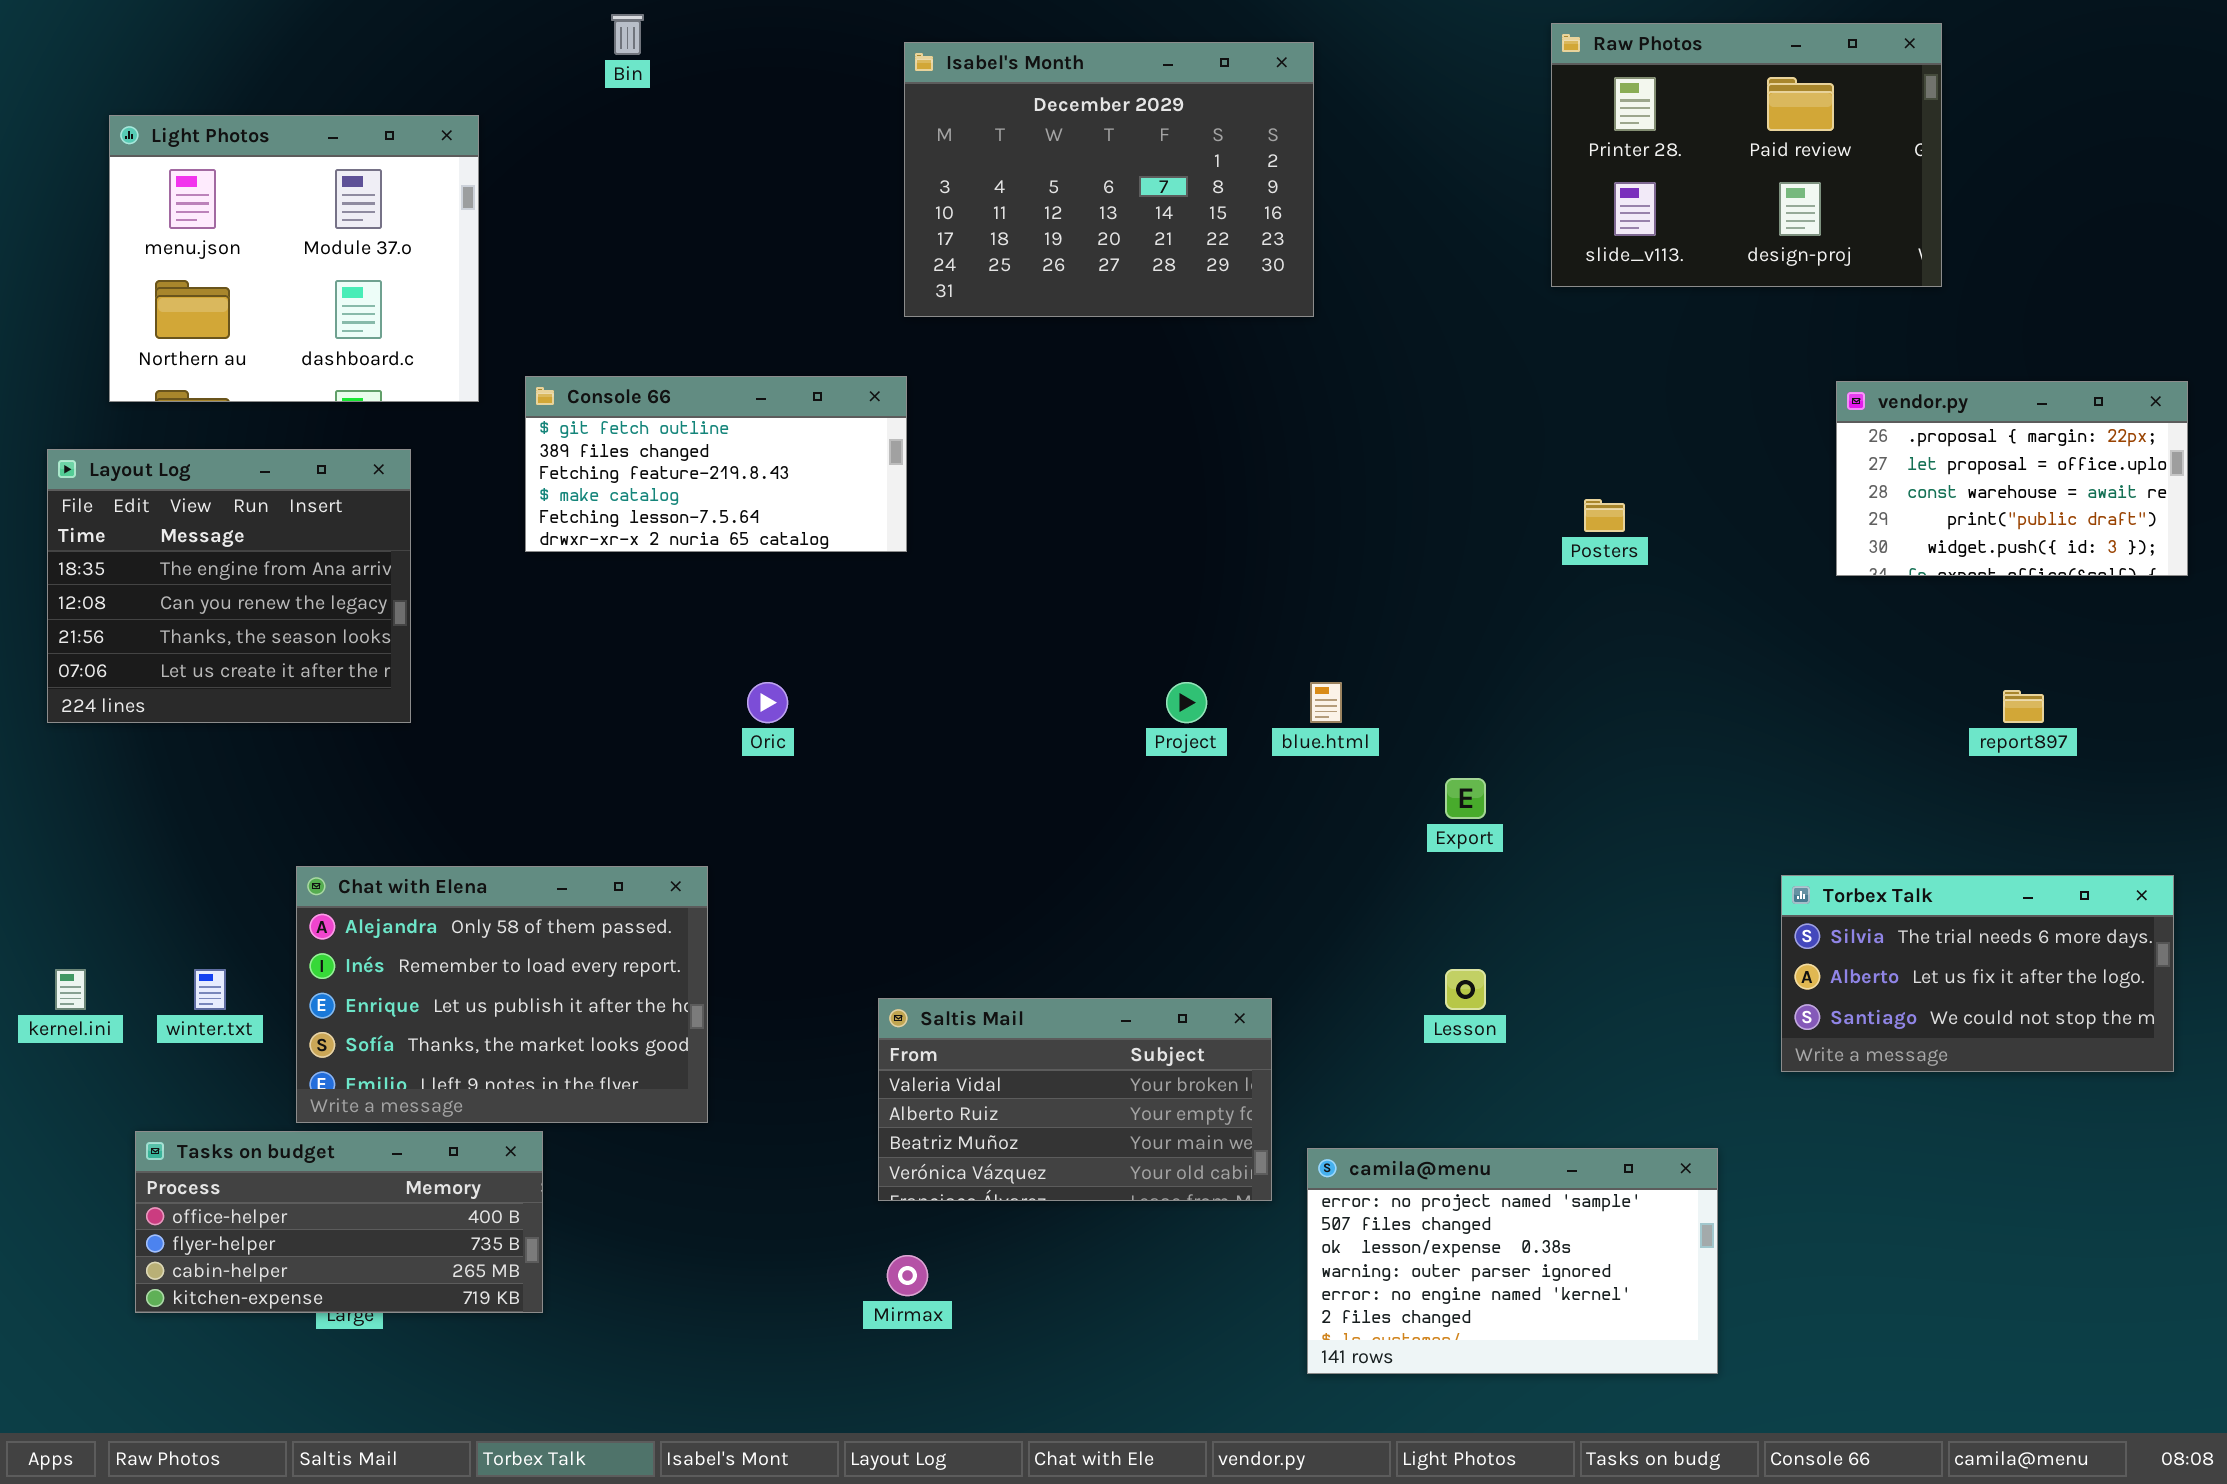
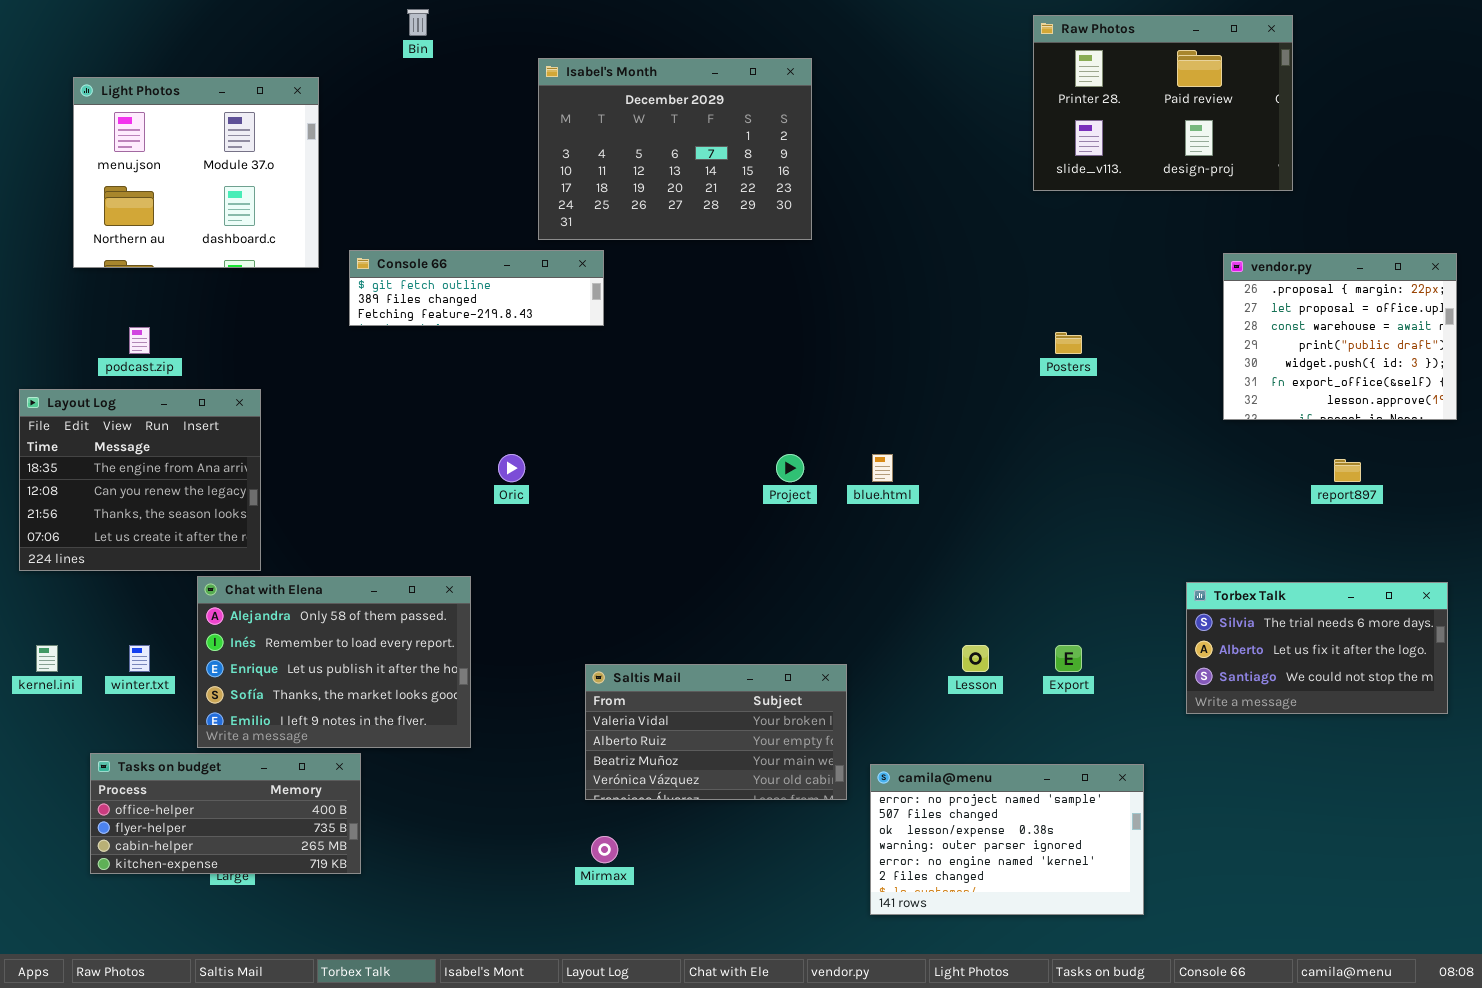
Isabel's Month: [904,42,1314,317] -> [538,58,812,240], moved
Console 66: [525,376,907,552] -> [349,250,604,326], resized
vendor.py: [1836,381,2188,576] -> [1223,253,1457,420], resized
Layout Log: [47,449,411,723] -> [19,389,261,571], moved
Export: [1445,778,1486,819] -> [1055,645,1082,672], moved

